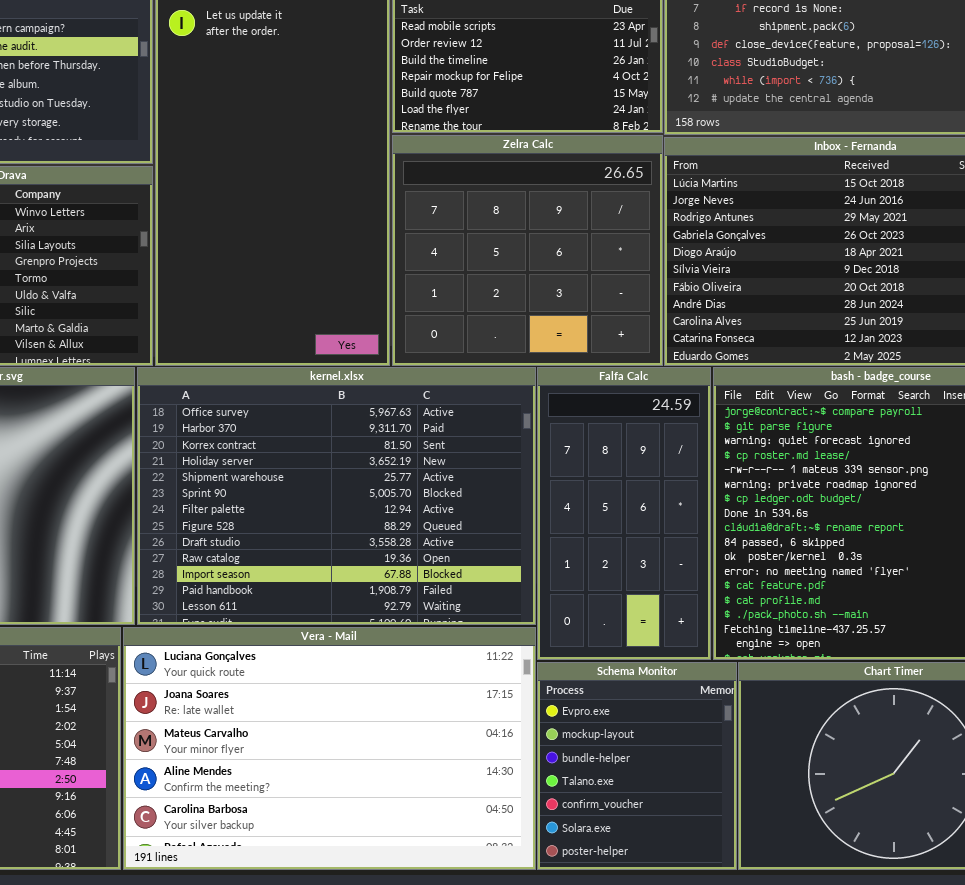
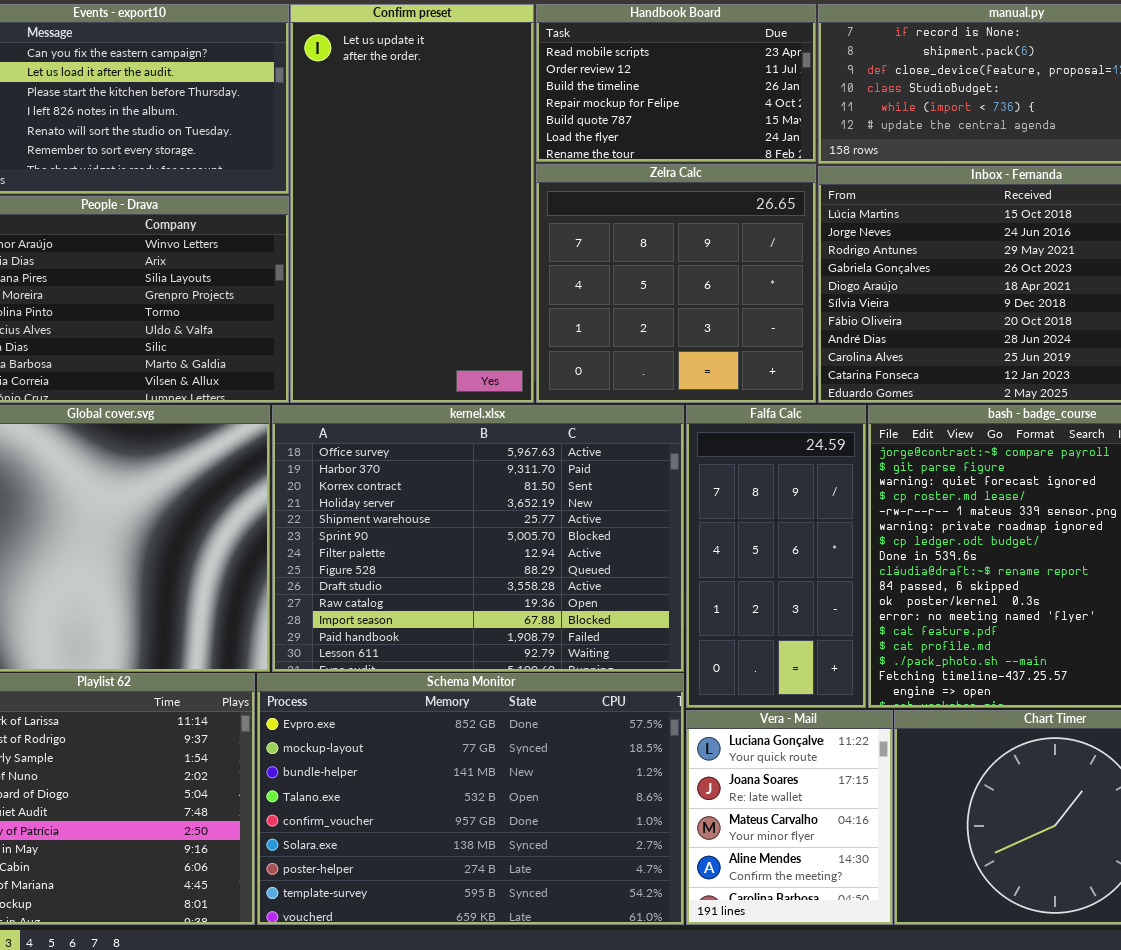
Vera - Mail: [123,627,536,870] -> [686,710,893,925], moved, resized
Schema Monitor: [537,662,737,870] -> [257,673,684,925], moved, resized

